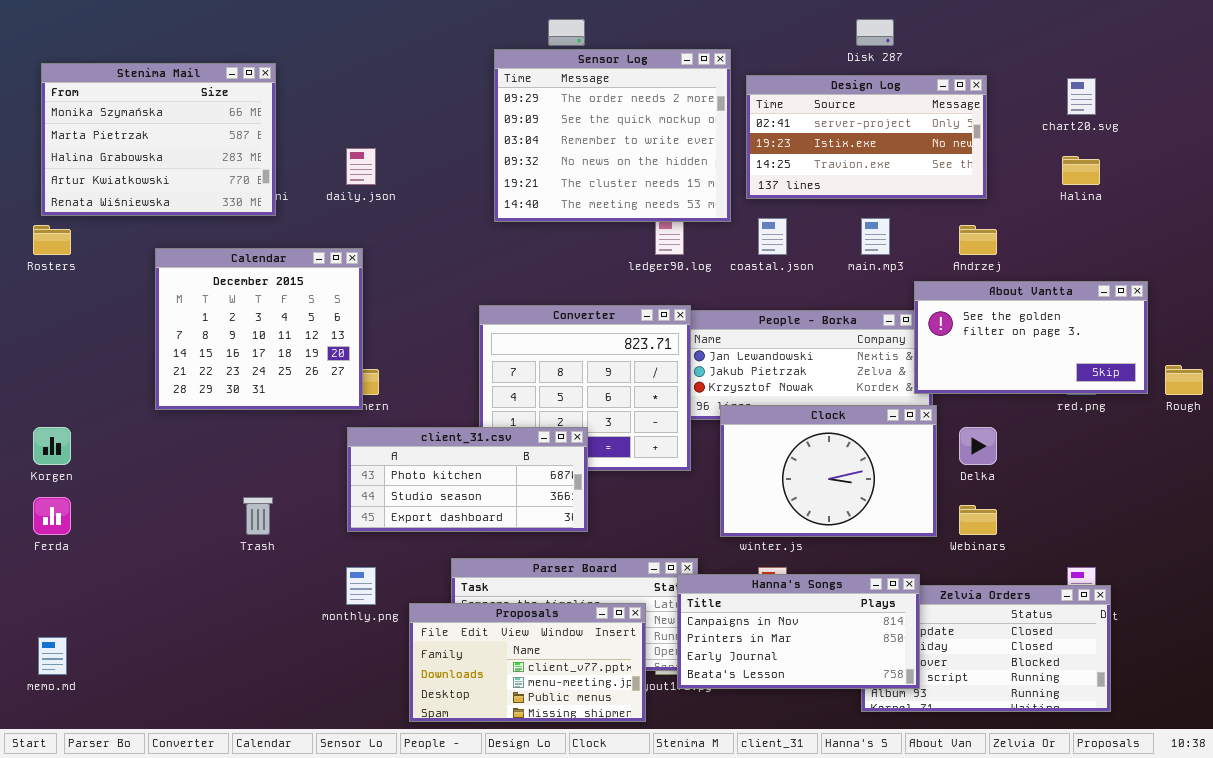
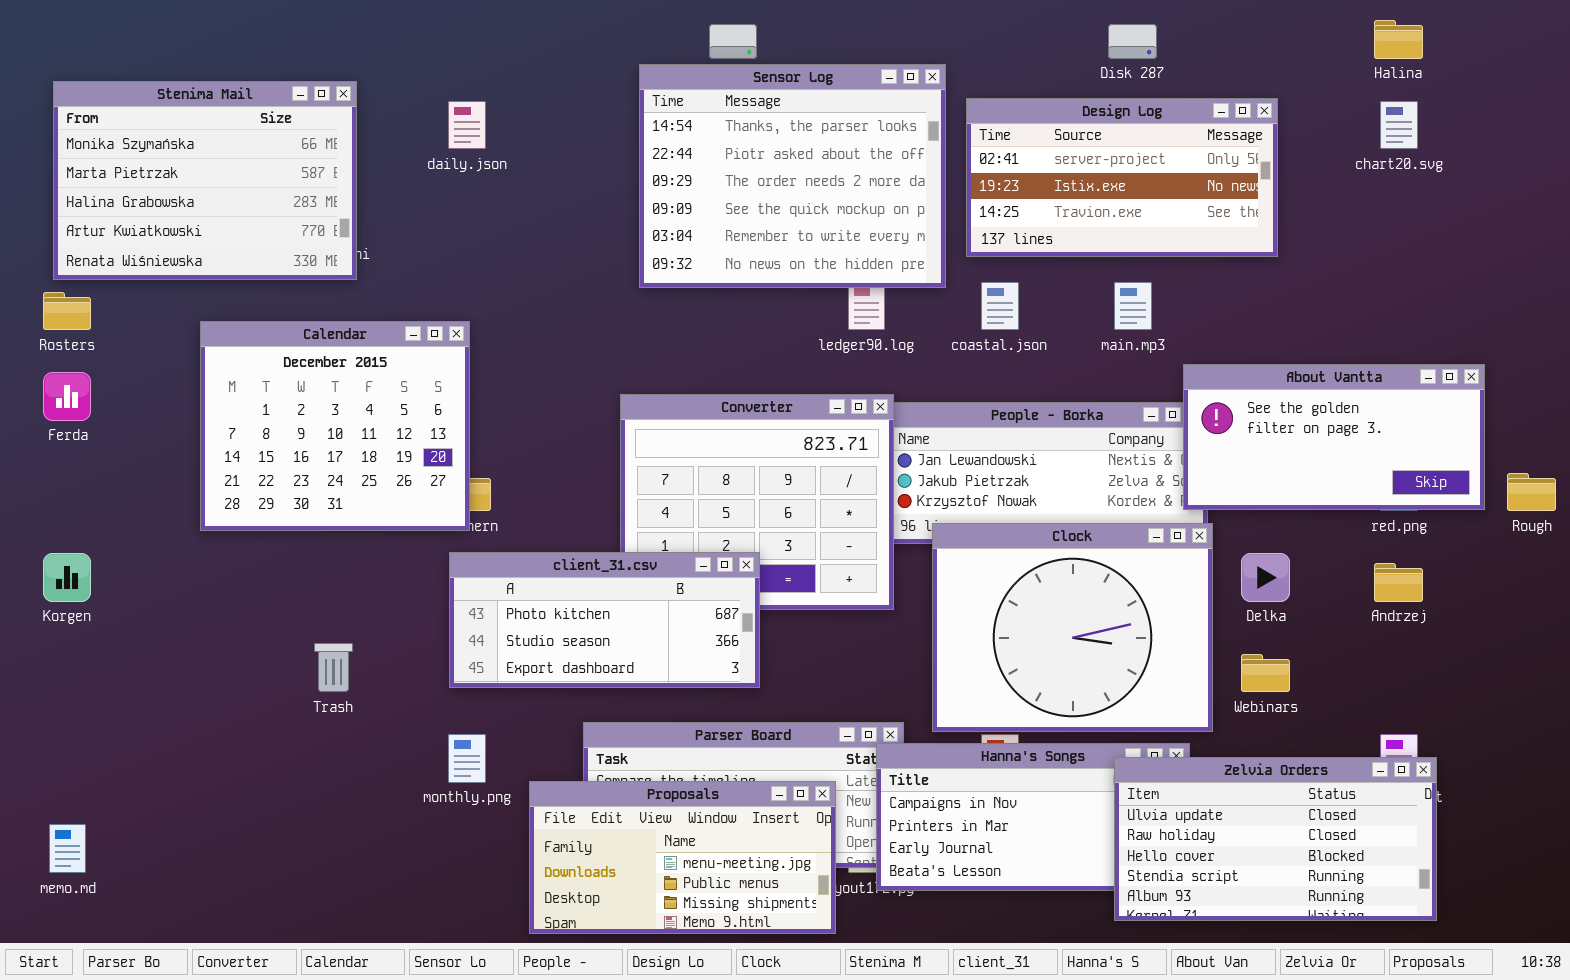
Sensor Log: [494,49,731,222] -> [639,64,946,288], scrolled up 2 rows
daily.json: [346,148,376,185] -> [448,101,486,149], moved
Halina: [1062,156,1100,185] -> [1374,20,1423,59], moved
Andrzej: [959,225,997,255] -> [1374,563,1423,602], moved
Clock: [720,405,937,537] -> [932,523,1213,732], resized
Ferda: [33,497,71,535] -> [43,372,91,421], moved
Zelvia Orders: [861,585,1111,712] -> [1114,757,1437,921], raised
Proposals: [409,603,646,722] -> [529,781,836,934], scrolled down 1 row

